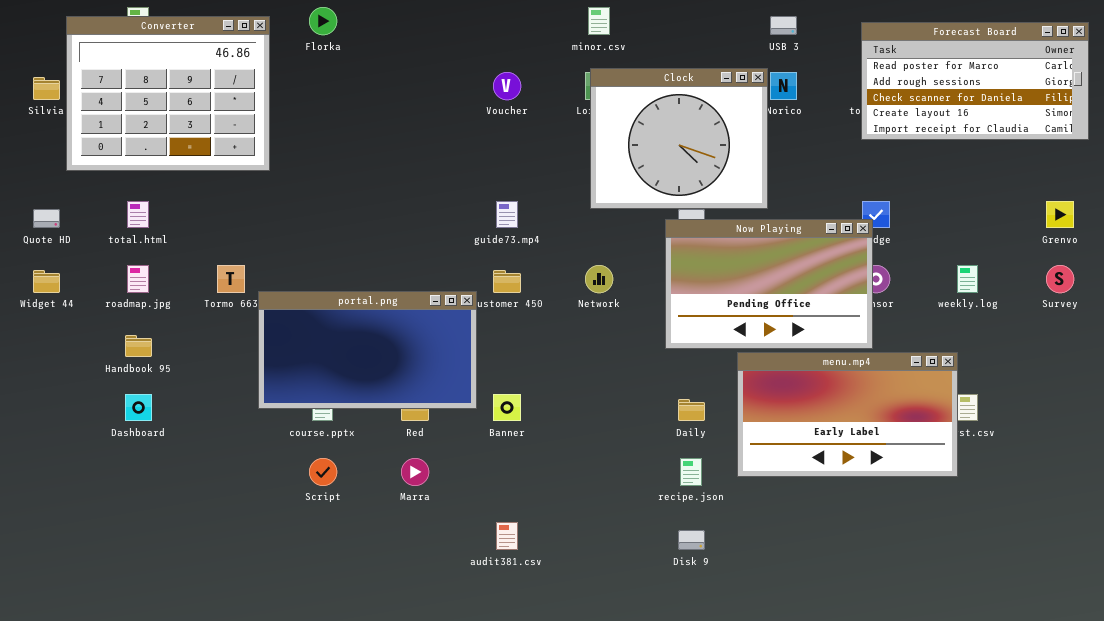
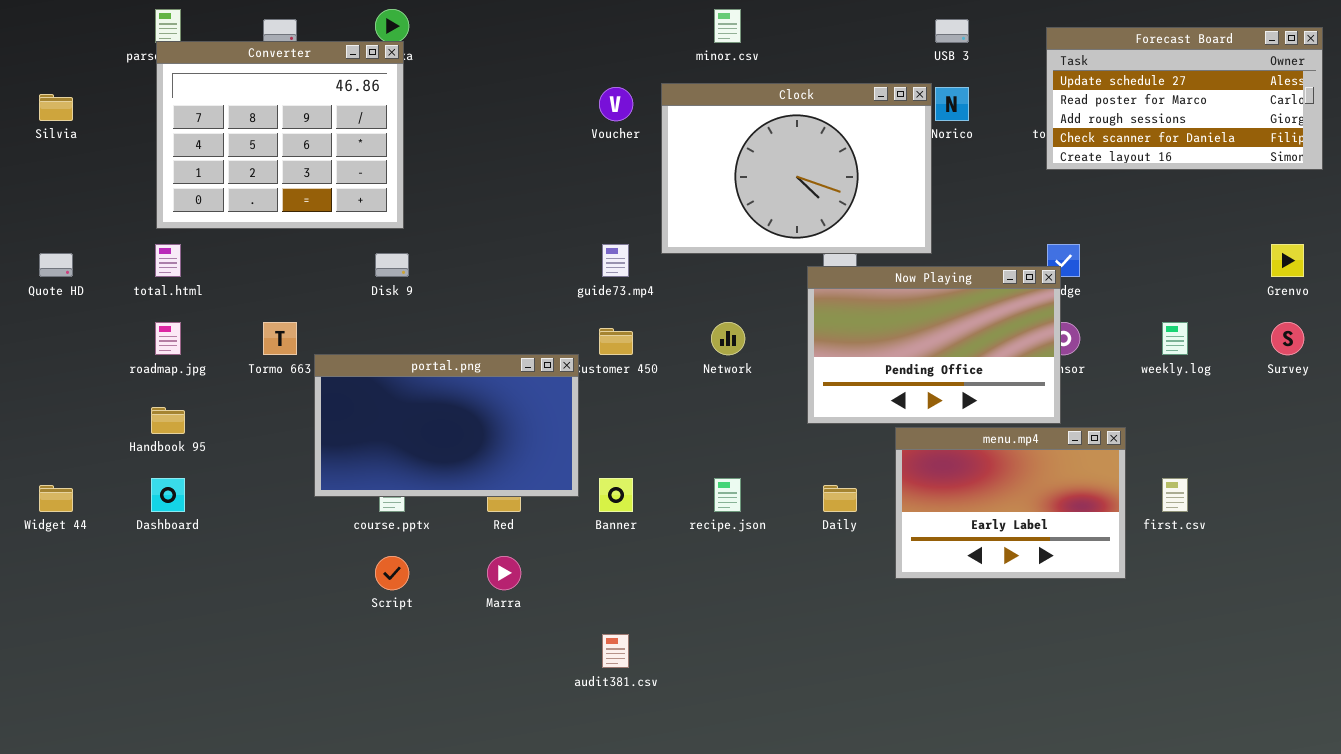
Converter: [66,16,270,171] -> [156,41,404,229], moved
Forecast Board: [861,22,1089,140] -> [1046,27,1323,170], scrolled up 1 row
Clock: [590,68,768,209] -> [661,83,932,254], resized
Widget 44: [33,270,60,293] -> [39,485,73,512], moved
menu.mp4: [737,352,958,477] -> [895,427,1126,579], resized
recipe.json: [680,458,702,486] -> [714,478,741,512], moved
Disk 9: [678,530,705,550] -> [375,253,409,277], moved

